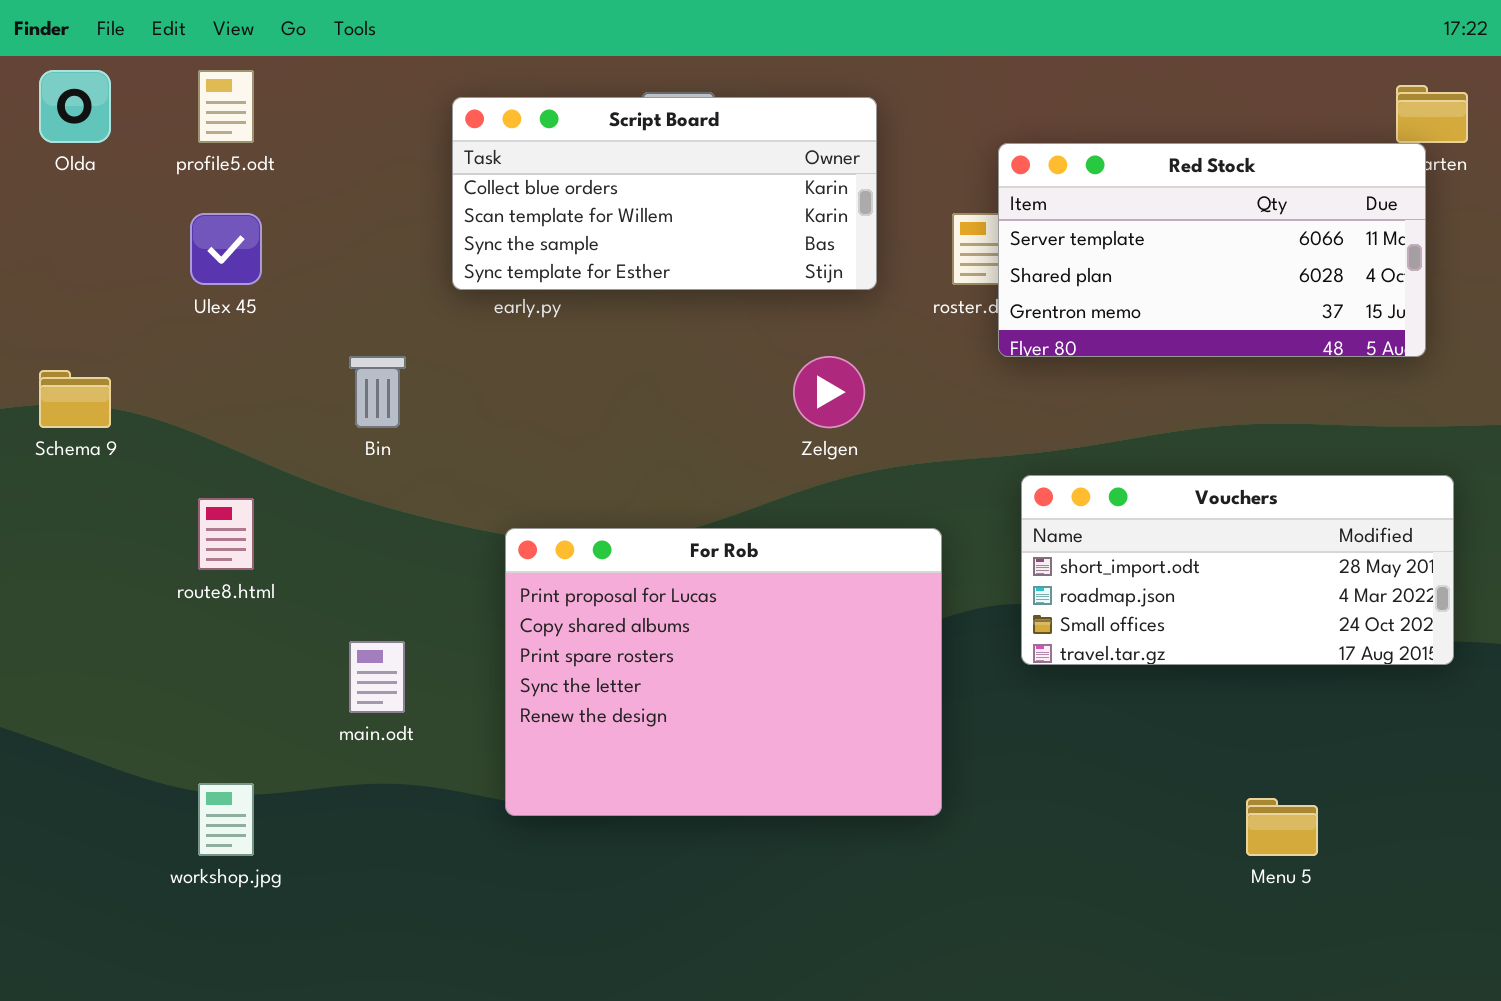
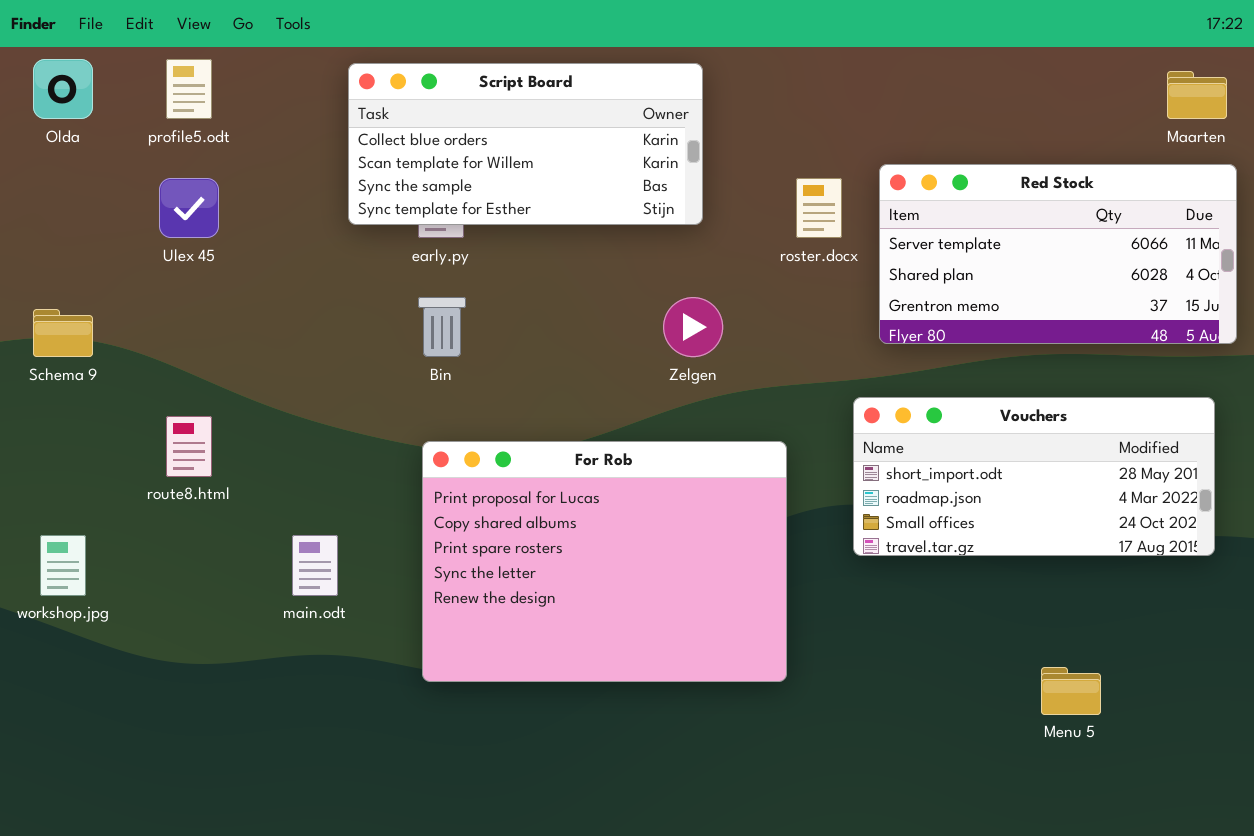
Script Board: [452,97,877,290] -> [348,63,703,225], moved
Red Stock: [998,143,1426,357] -> [879,164,1237,344], moved
Bin: [349,356,406,428] -> [418,297,466,357], moved
workshop.jpg: [198,783,254,856] -> [40,535,86,596], moved

